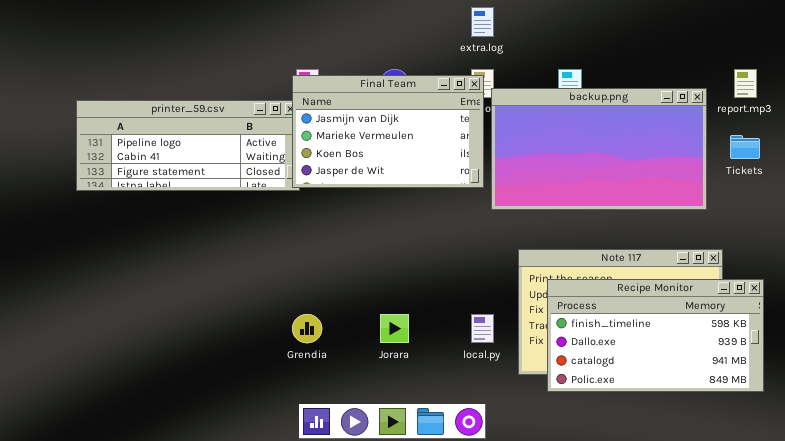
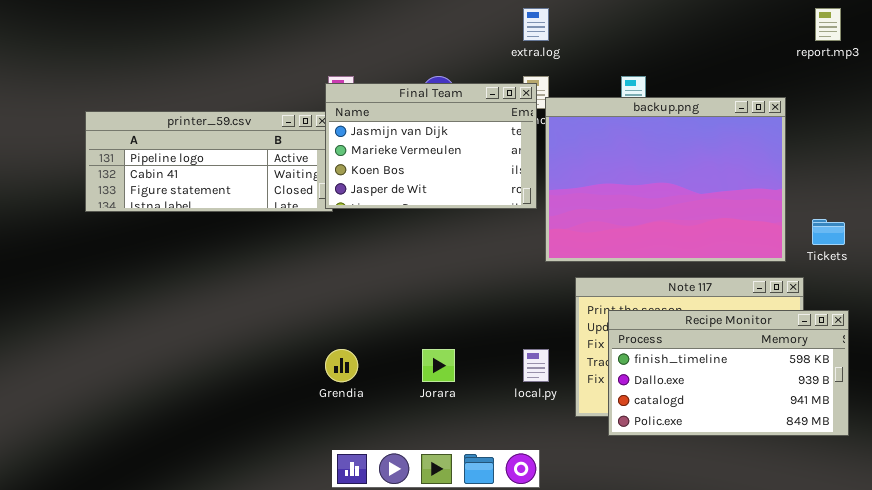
report.mp3: [734,69,757,98] -> [815,8,841,41], moved
backup.png: [491,88,707,210] -> [545,97,786,262], resized
Tickets: [730,135,760,159] -> [812,219,845,245], moved

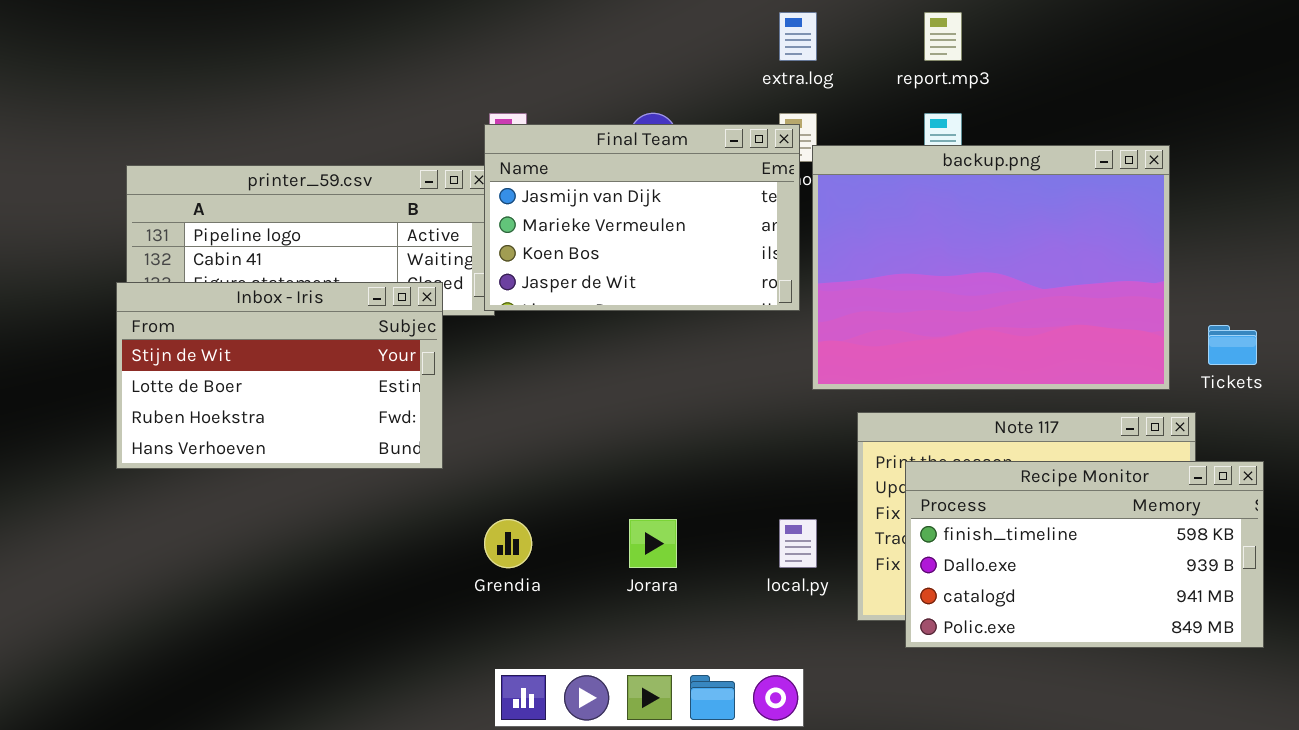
report.mp3: [815,8,841,41] -> [924,12,962,61], moved
Inbox - Iris: none -> [116,282,443,469], opened

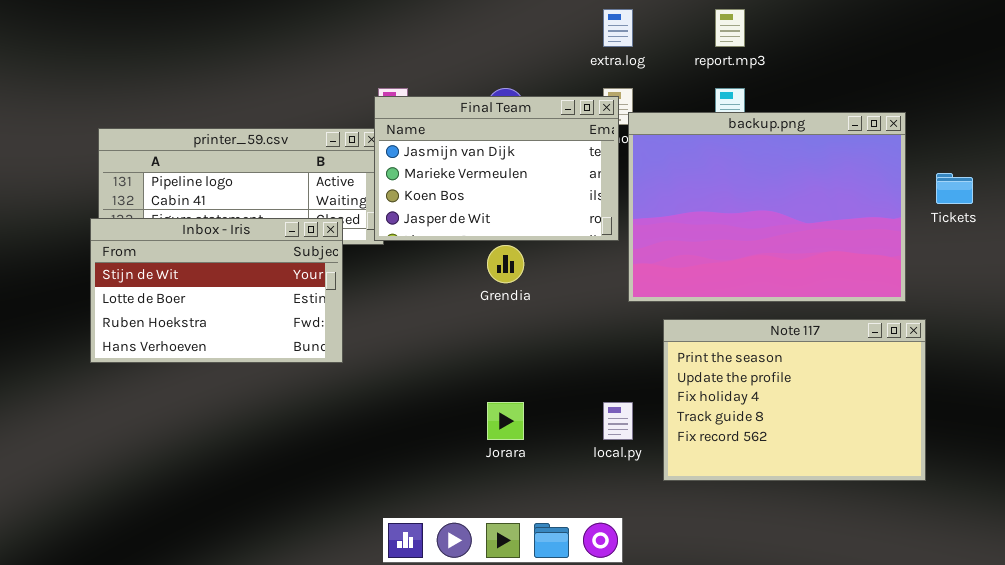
Tickets: [1208,325,1257,365] -> [936,173,973,204], moved
Recipe Monitor: [905,461,1264,648] -> none, closed
Grendia: [484,519,532,568] -> [487,245,524,283], moved

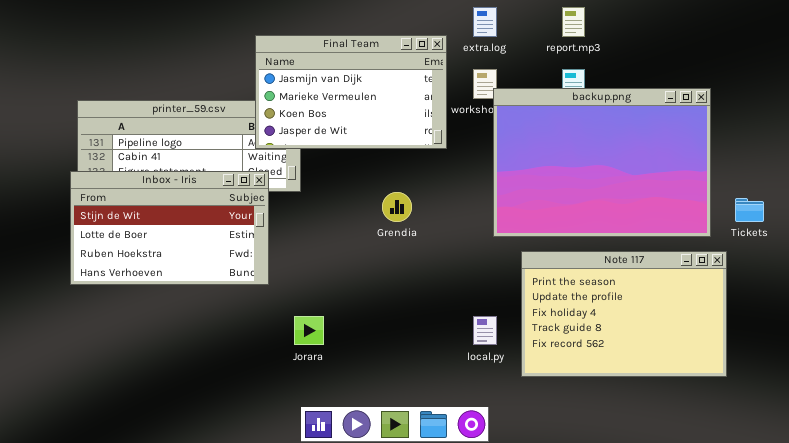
Final Team: [374,96,619,241] -> [255,35,447,149], moved
Tickets: [936,173,973,204] -> [735,198,764,222], moved
Jorara: [487,402,524,440] -> [294,316,324,345], moved

